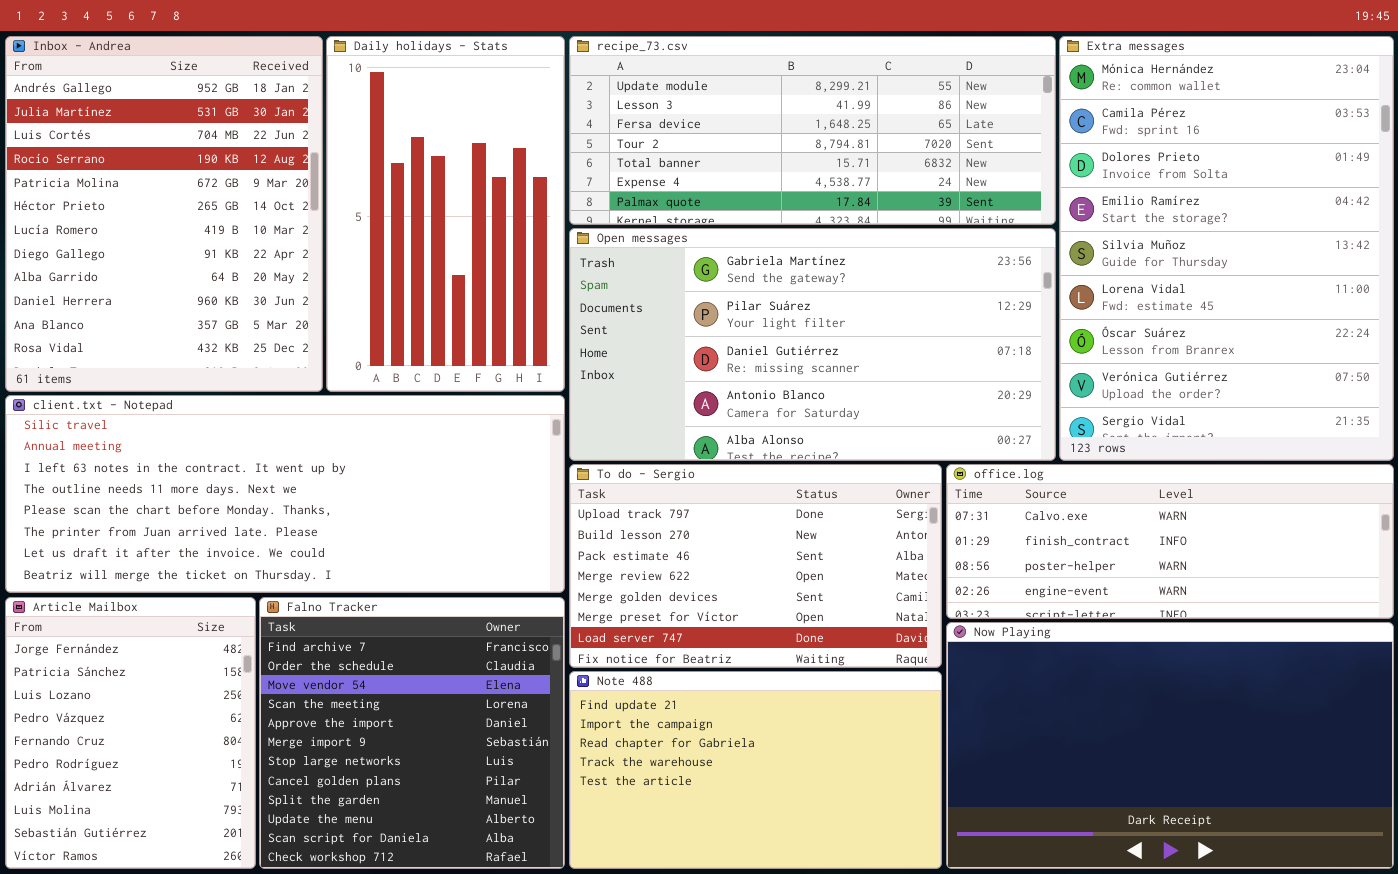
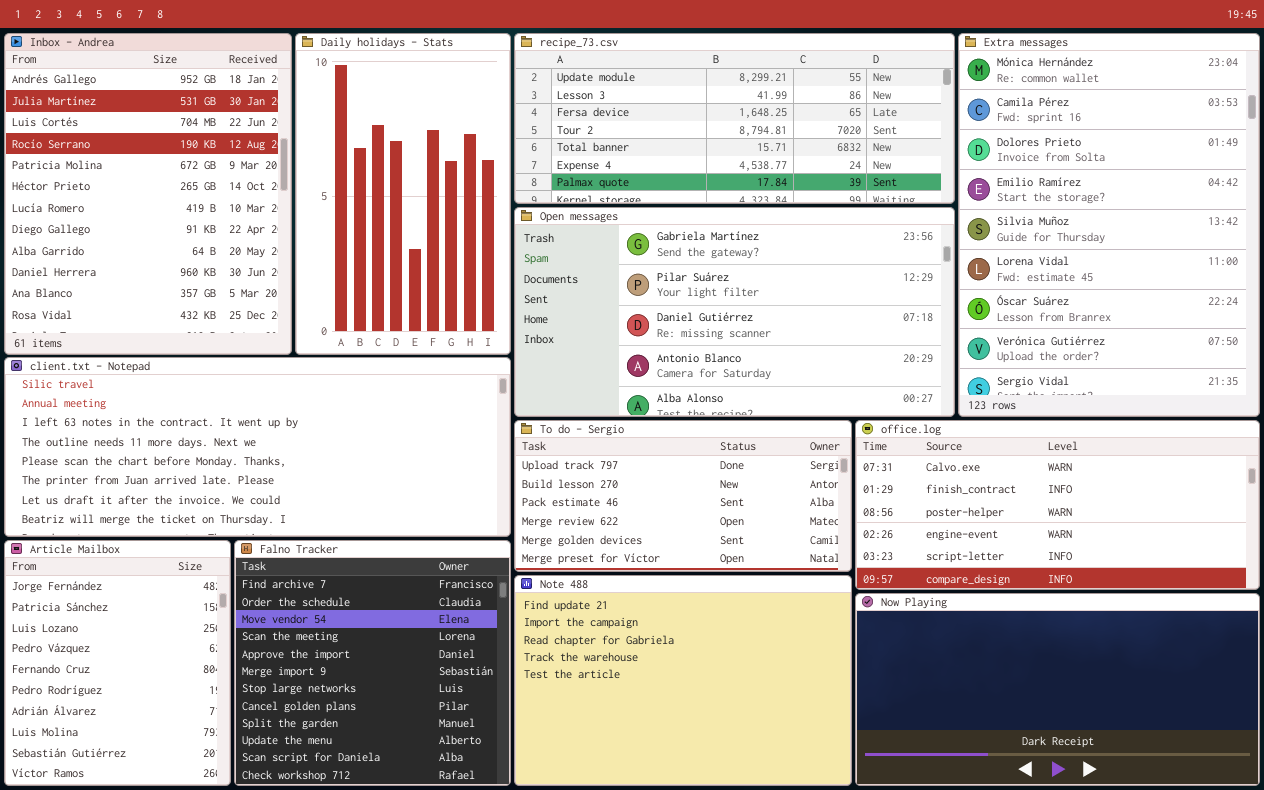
To do - Sergio: [569,464,942,668] -> [514,420,852,572], resized
office.log: [946,464,1394,619] -> [855,420,1260,590], resized
Now Playing: [946,622,1394,869] -> [855,593,1260,786], resized
Note 488: [569,671,942,869] -> [514,575,852,786], resized

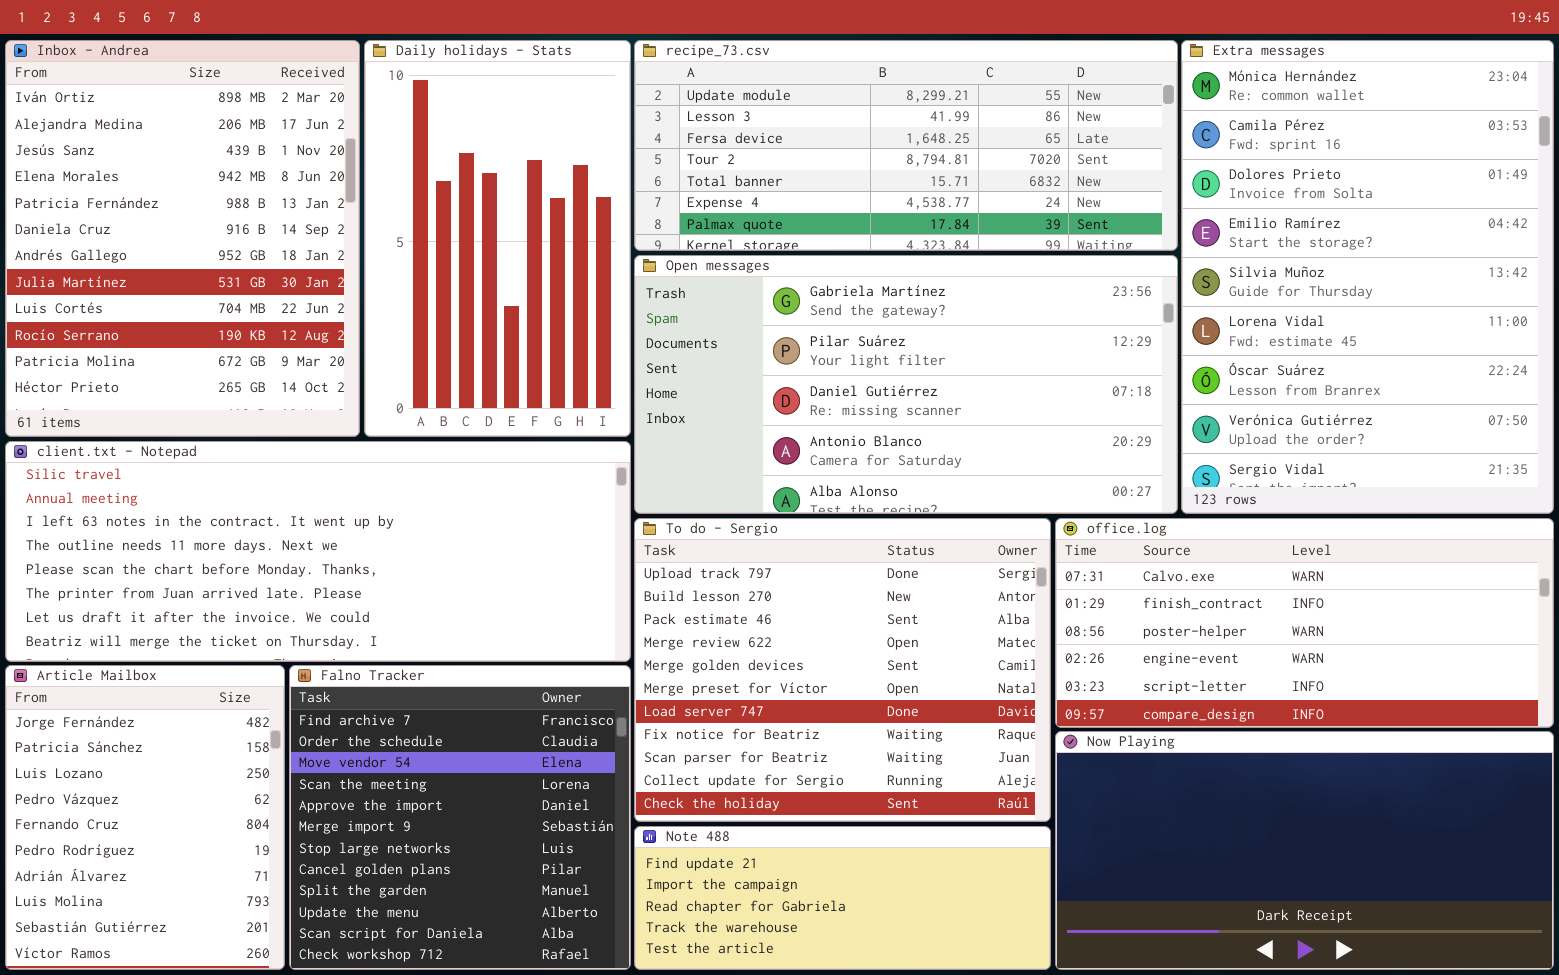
Inbox - Andrea: [4,33,292,355] -> [5,40,360,437], scrolled up 6 rows
To do - Sergio: [514,420,852,572] -> [634,518,1051,822], resized
Note 488: [514,575,852,786] -> [634,826,1051,970], resized

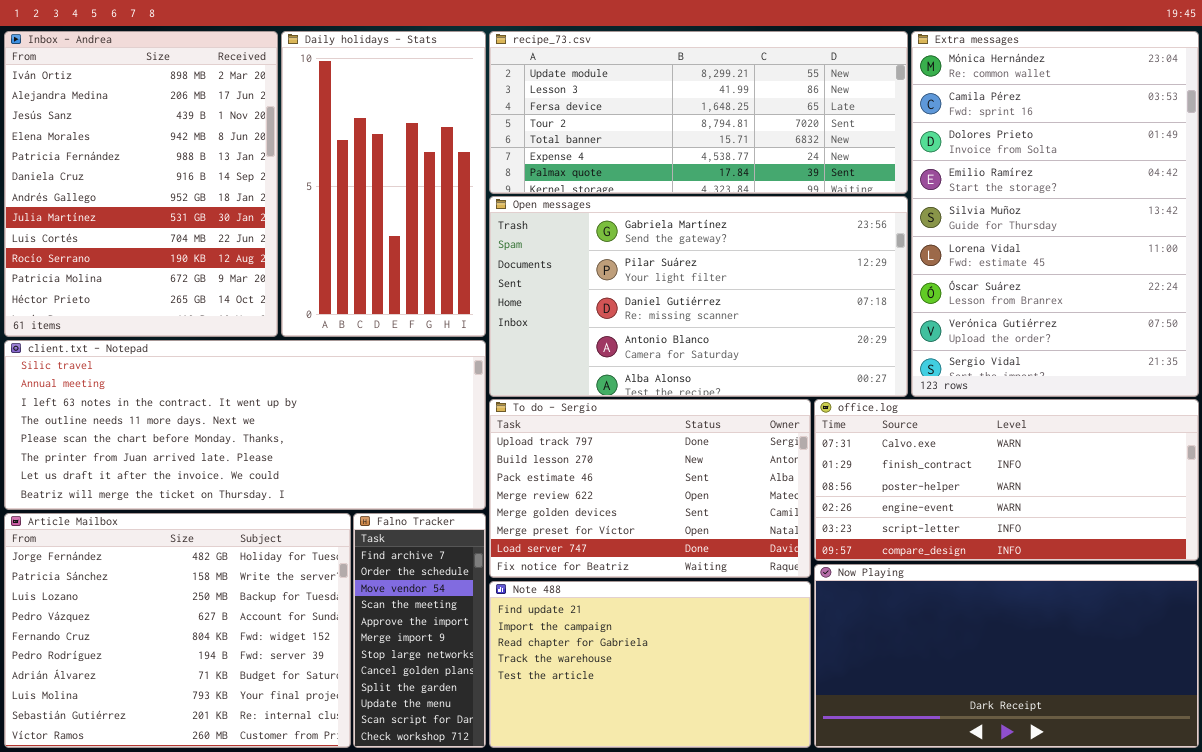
To do - Sergio: [634,518,1051,822] -> [489,399,811,578], resized
Article Mailbox: [5,665,285,970] -> [4,513,351,748], resized
Falno Tracker: [289,665,631,970] -> [353,513,486,748], resized
Note 488: [634,826,1051,970] -> [489,581,811,748], resized

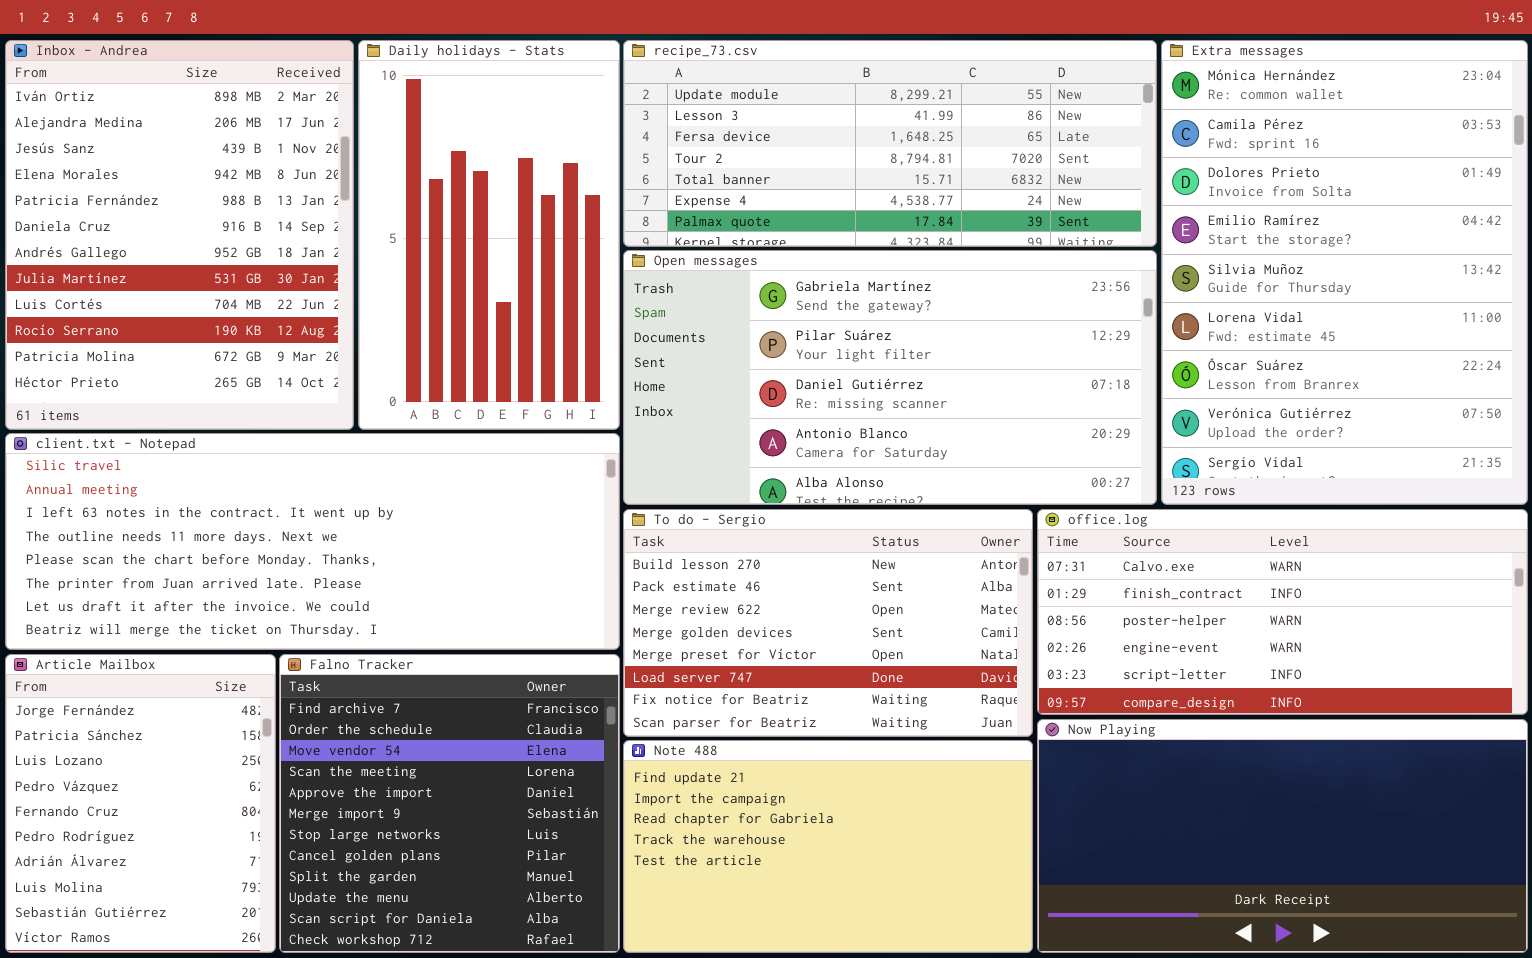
To do - Sergio: [489,399,811,578] -> [623,509,1033,737], scrolled down 1 row
Article Mailbox: [4,513,351,748] -> [5,654,276,953], resized
Falno Tracker: [353,513,486,748] -> [279,654,620,953], resized

